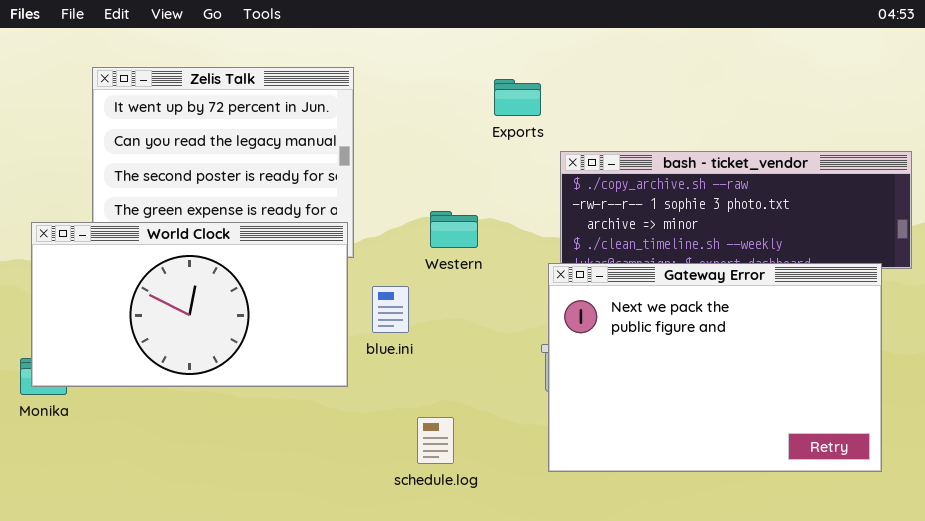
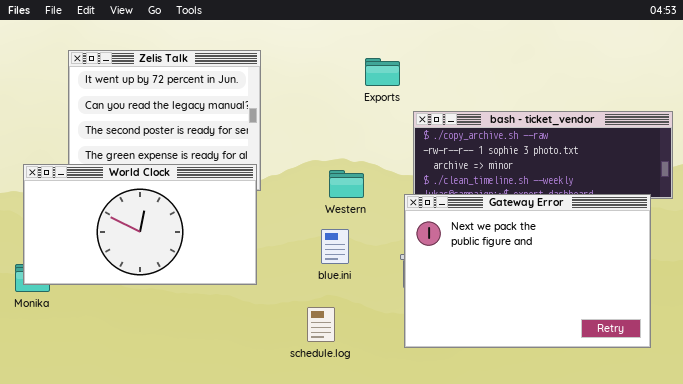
Western: [430,211,478,248] -> [329,170,364,198], moved
blue.ini: [372,286,409,333] -> [321,229,349,264], moved

